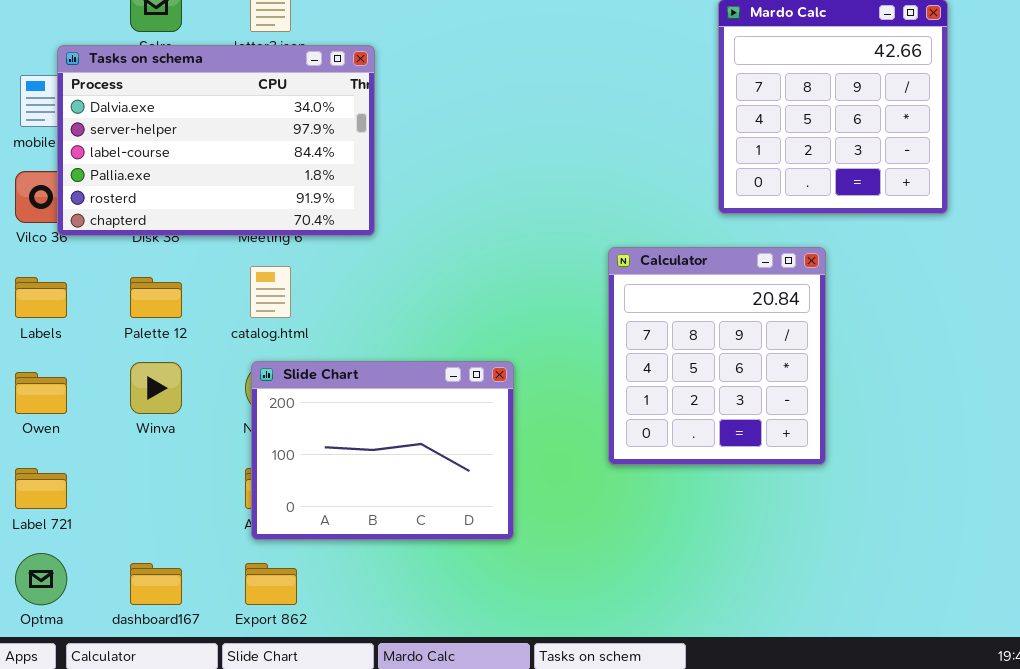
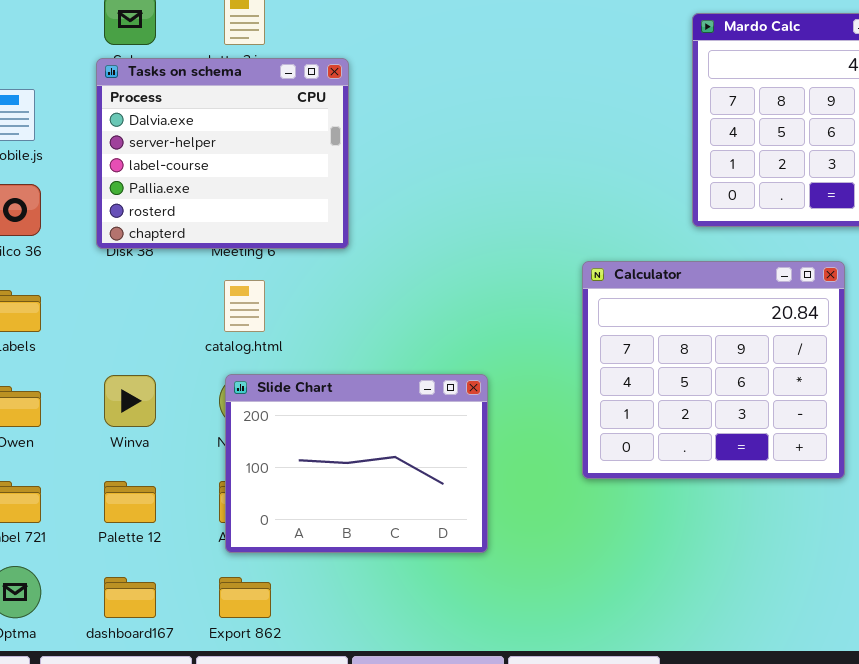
Tasks on schema: [57,45,375,236] -> [96,58,349,249], resized
Calculator: [608,247,826,465] -> [582,261,845,479], resized
Palette 12: [130,277,182,318] -> [104,481,156,523], moved

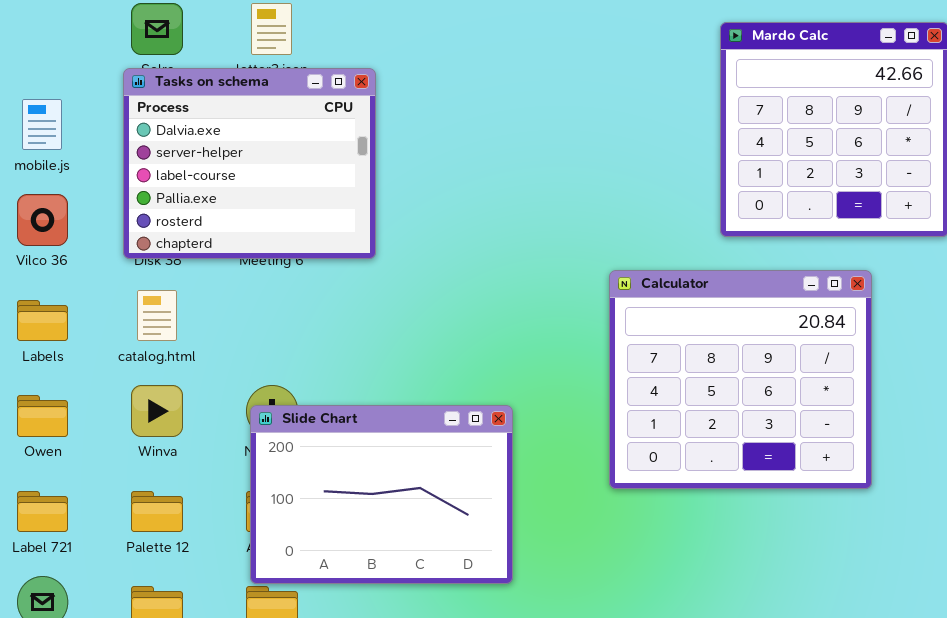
catalog.html: [224,280,265,332] -> [137,290,177,341], moved
Slide Chart: [225,374,488,553] -> [250,405,513,584], moved

